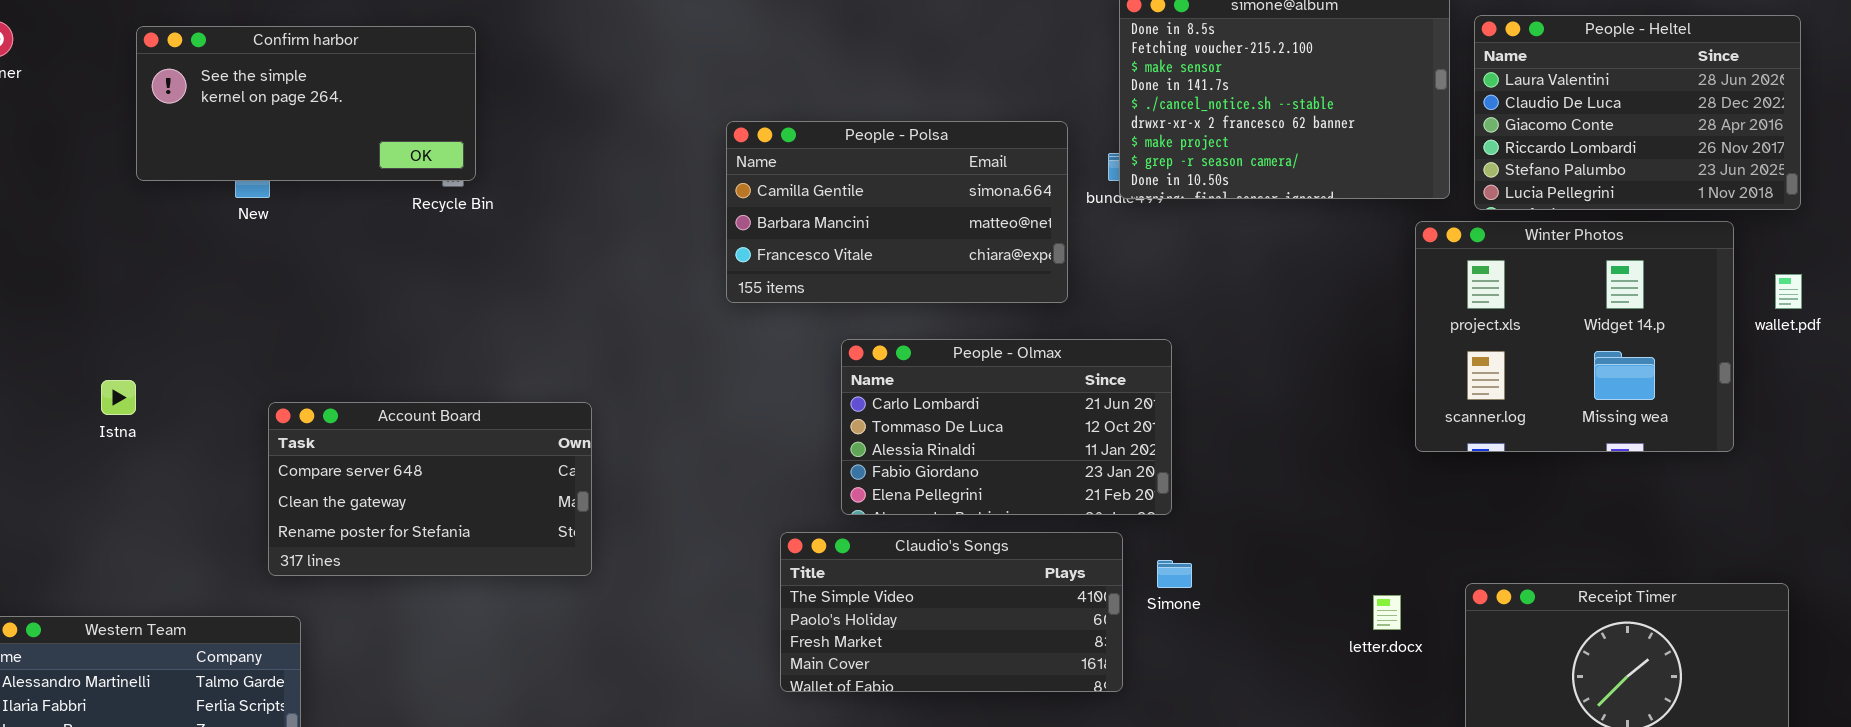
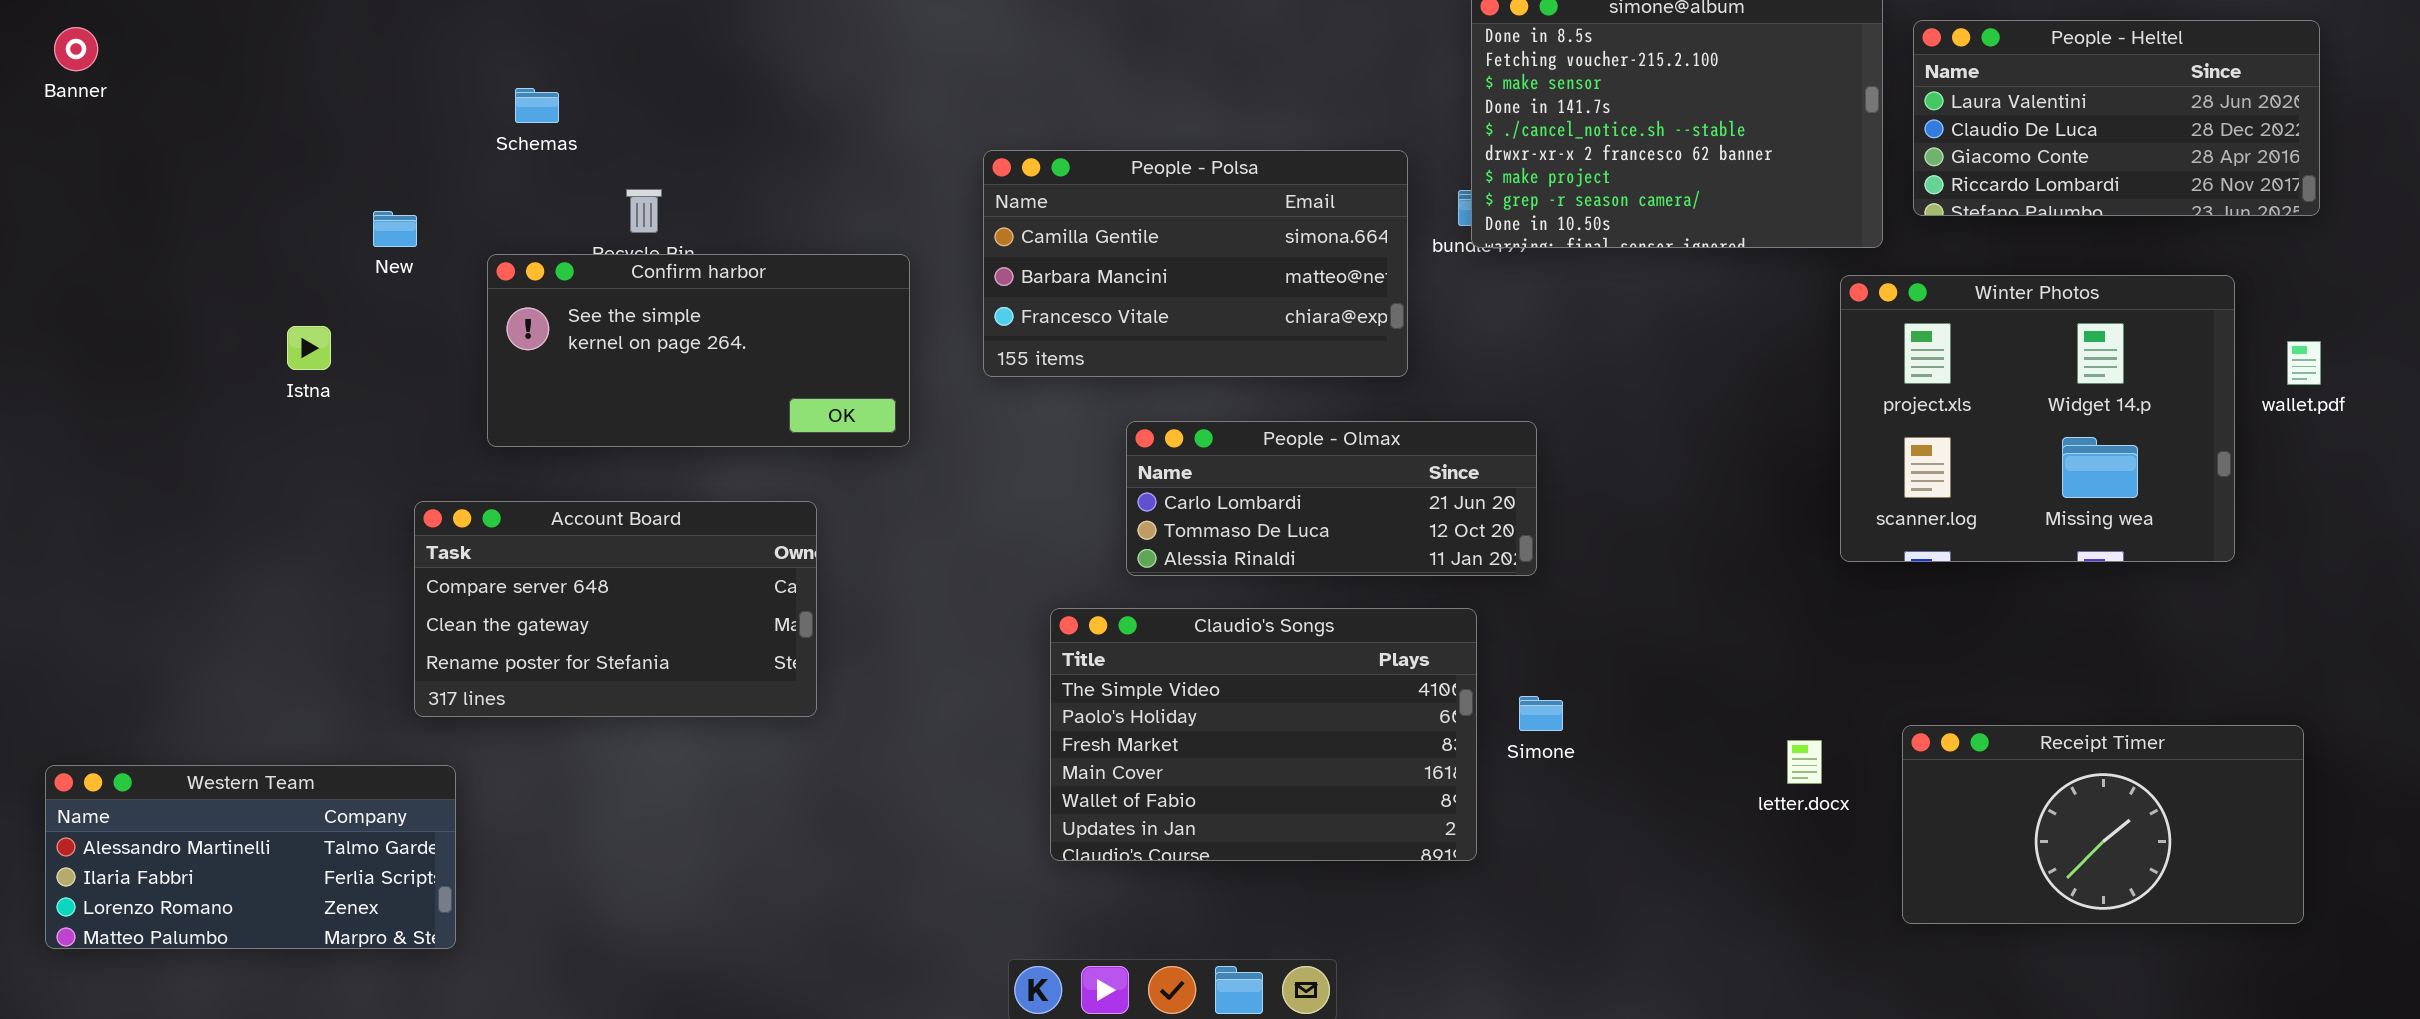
People - Heltel: [1474,15,1801,210] -> [1913,20,2320,216], resized
Confirm harbor: [136,26,476,181] -> [487,254,910,447], moved
People - Olmax: [841,339,1172,515] -> [1126,421,1537,576], resized
Istna: [101,380,136,415] -> [287,326,331,370], moved
Claudio's Songs: [780,532,1123,692] -> [1050,608,1477,861], resized

